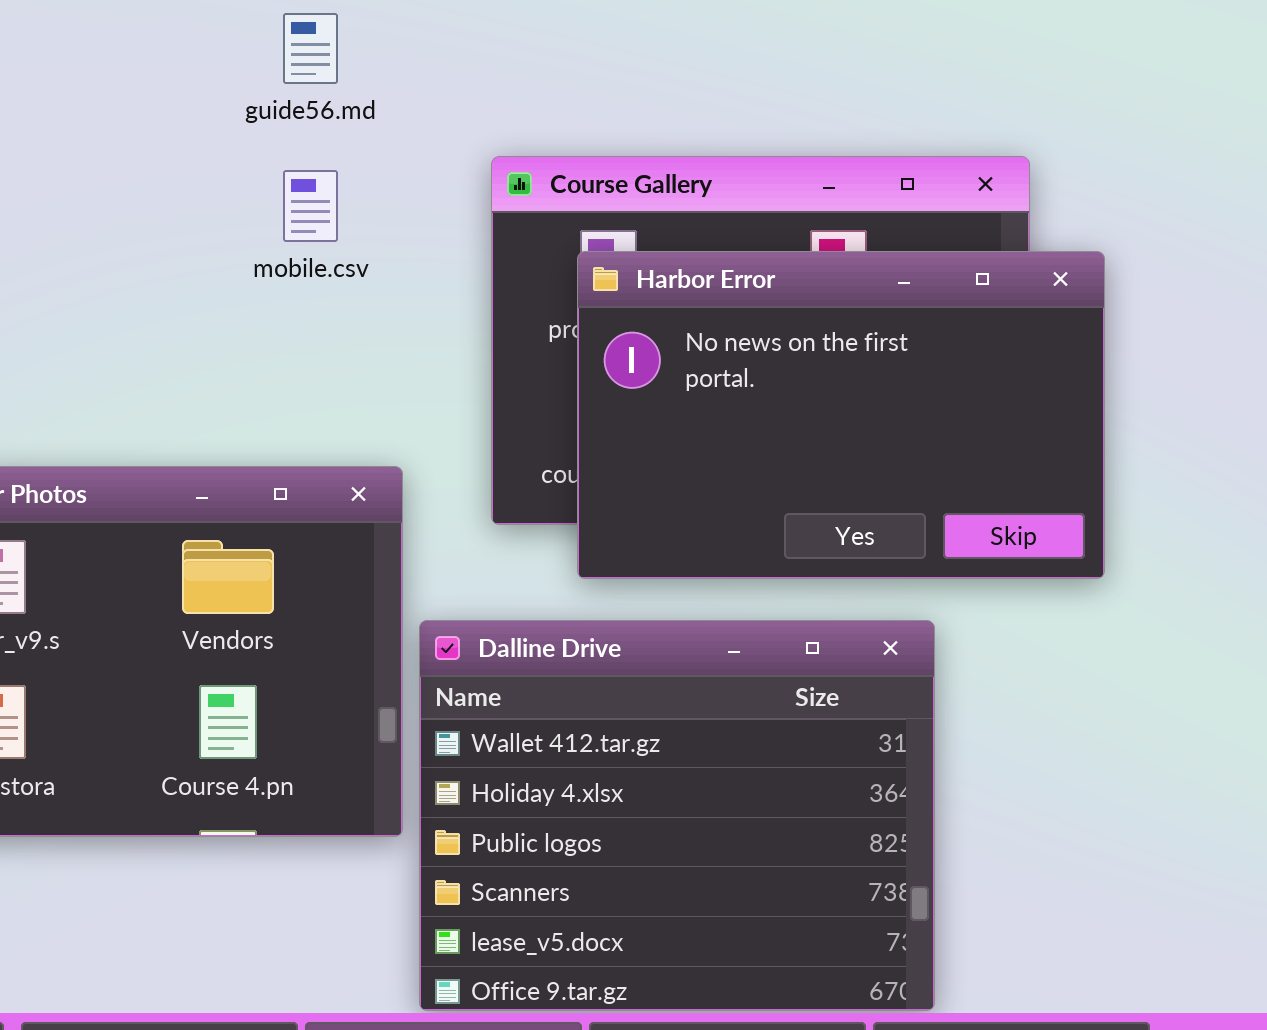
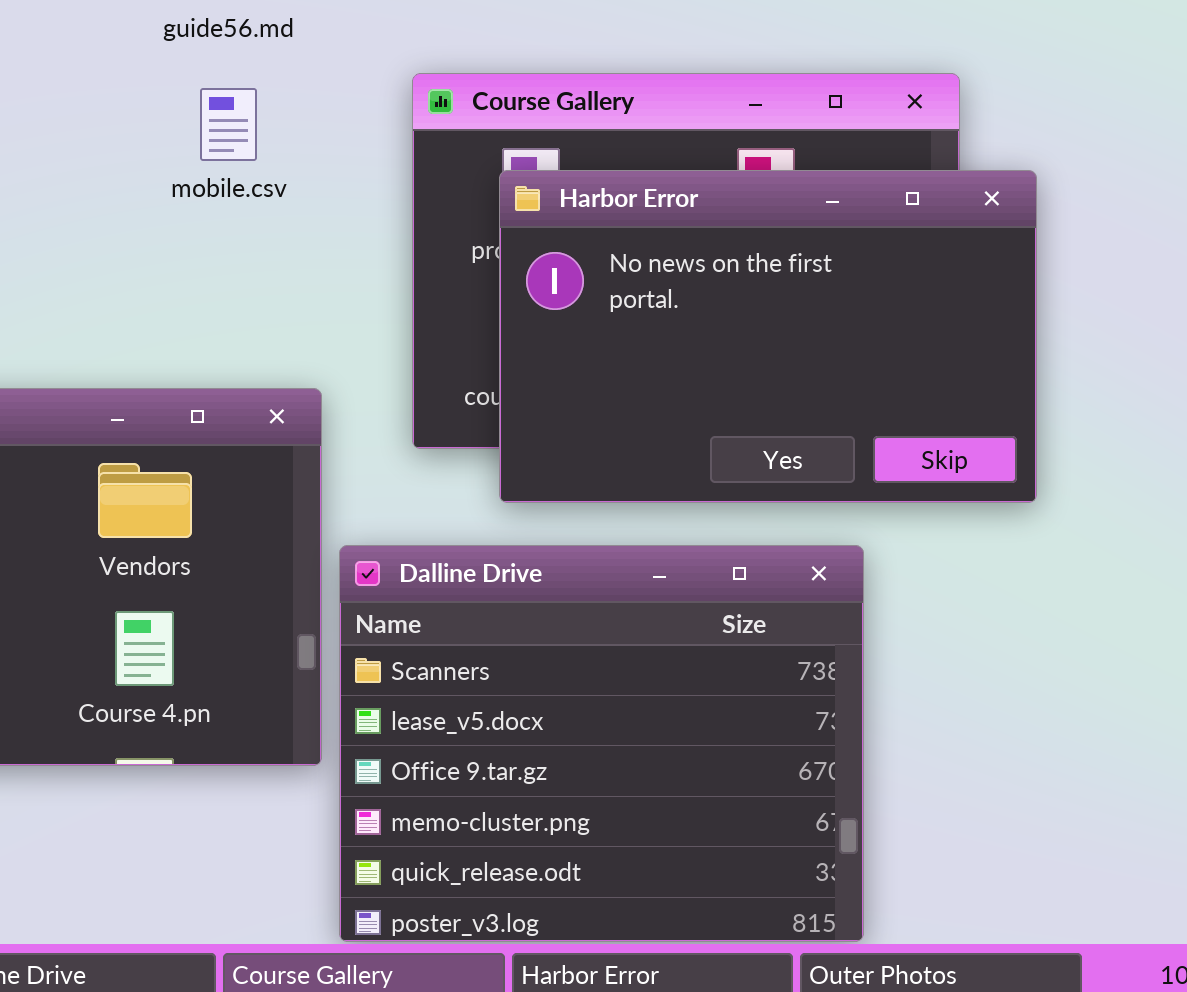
Dalline Drive: [419,620,935,1011] -> [339,545,864,942], scrolled down 3 rows

